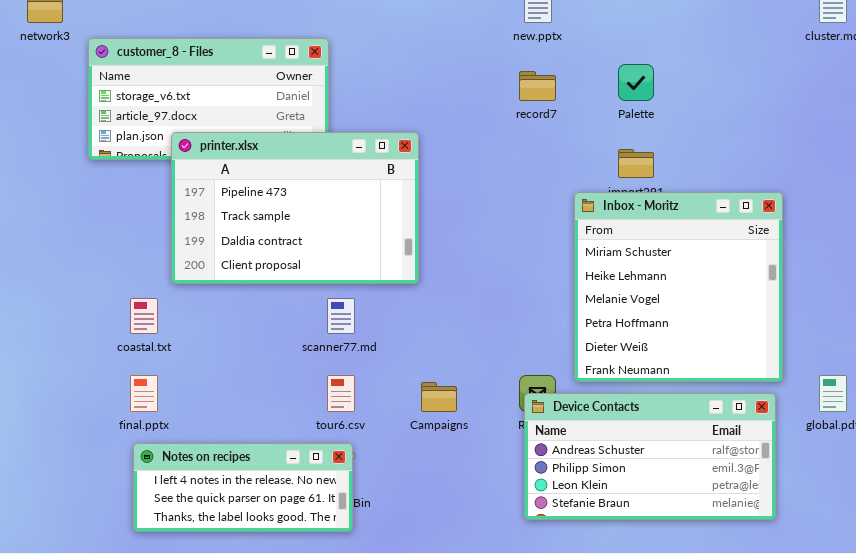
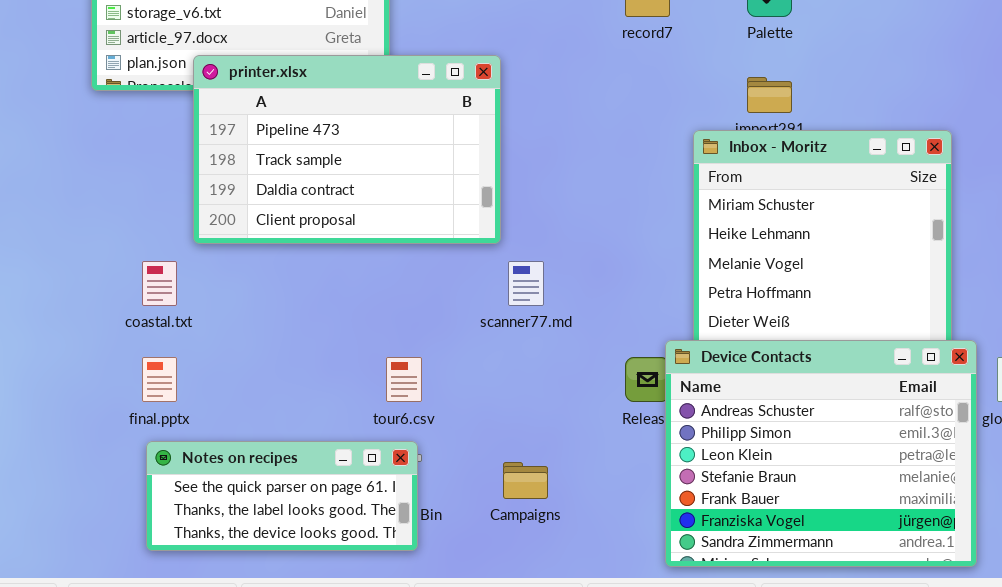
scanner77.md: [327,298,355,334] -> [508,261,544,306], moved
Campaigns: [421,382,457,412] -> [503,462,548,499], moved
Device Contacts: [524,393,776,520] -> [665,340,977,567], moved, resized
Notes on recipes: [133,443,353,532] -> [146,441,418,551], scrolled down 1 row

